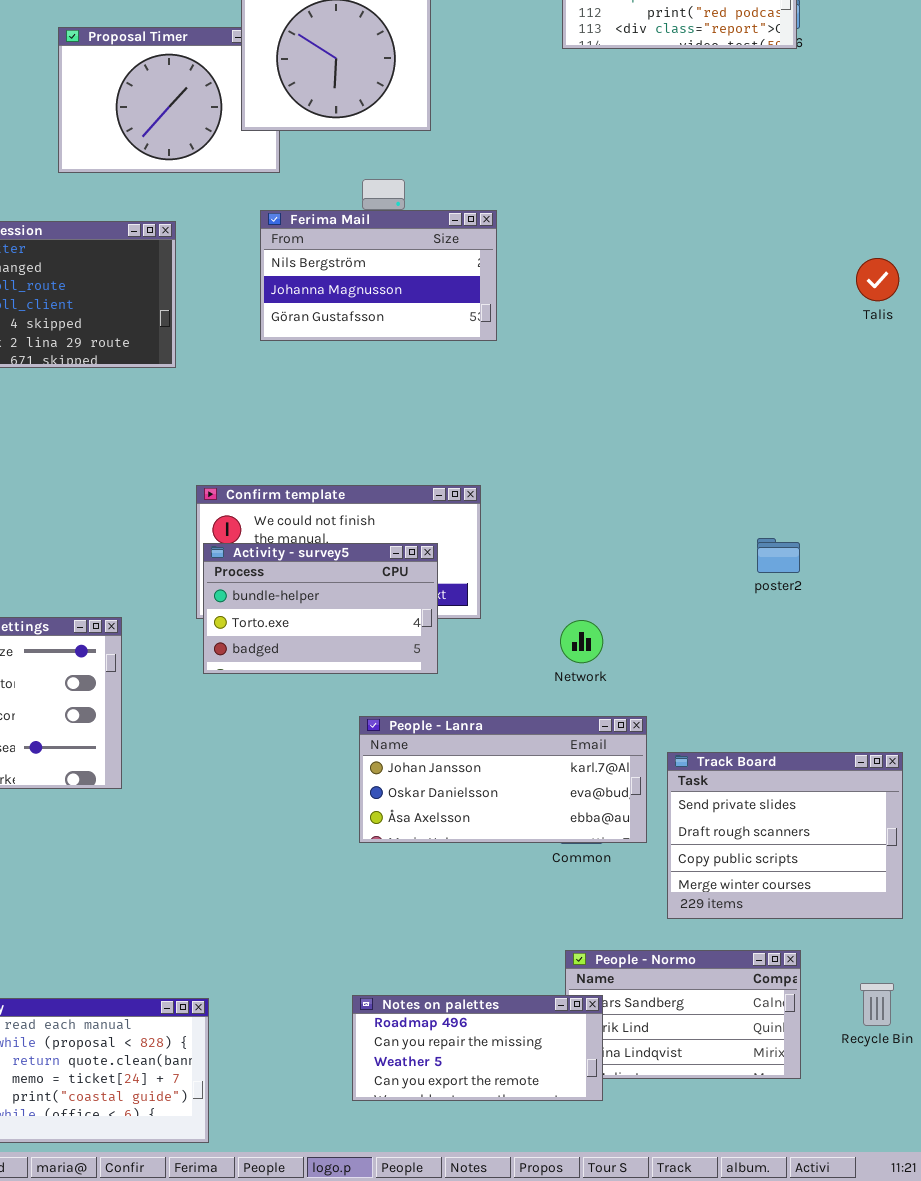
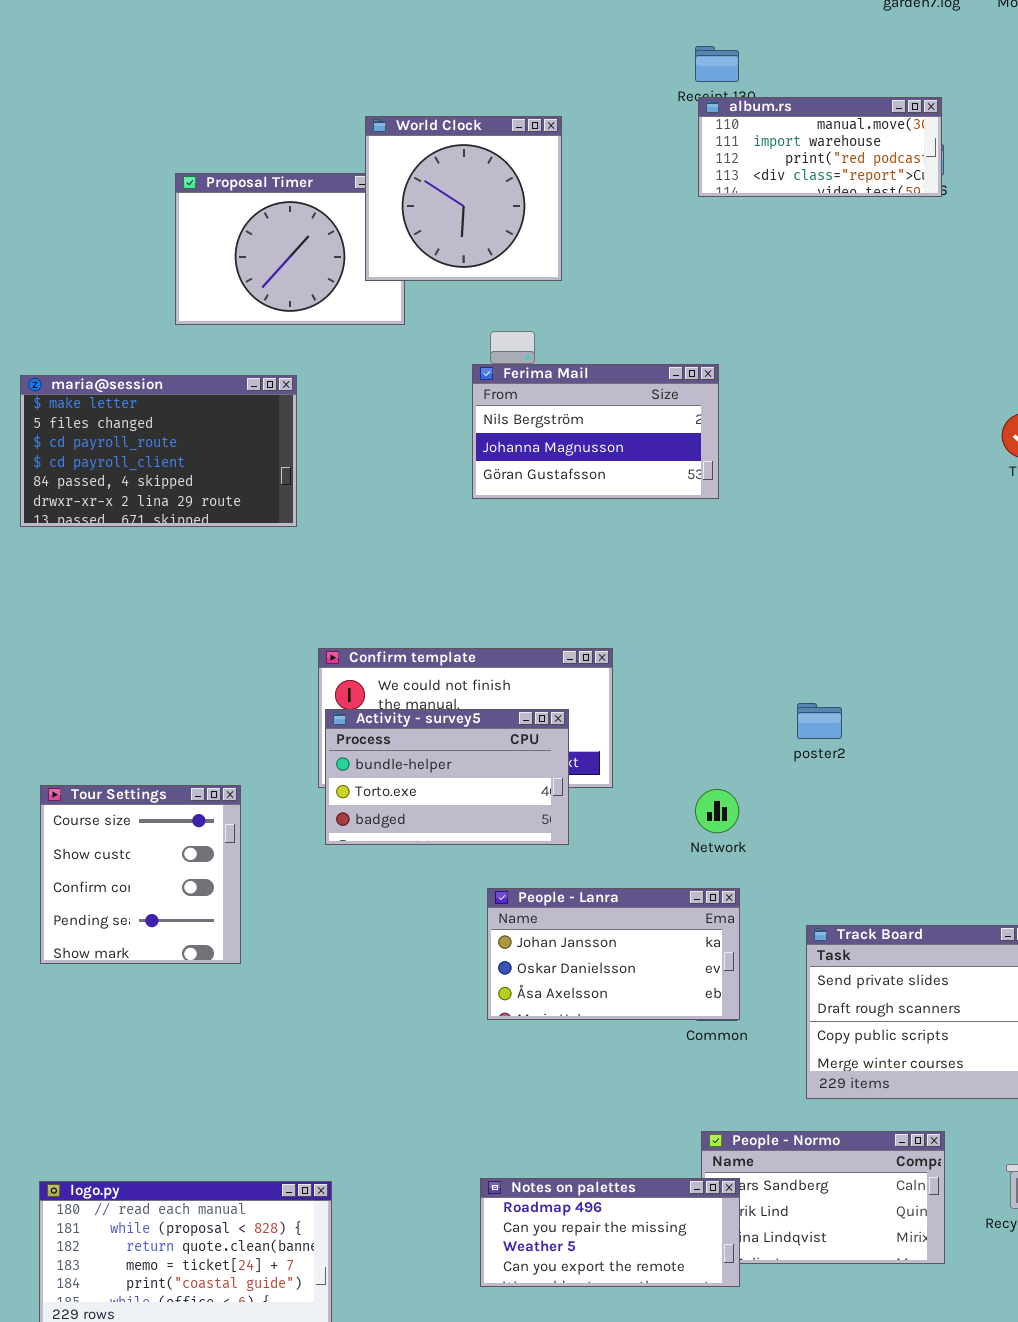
Ferima Mail: [260,210,497,341] -> [472,364,719,499], moved
poster2: [757,538,800,573] -> [797,703,842,739], moved
People - Lanra: [359,716,647,843] -> [487,888,740,1020], resized

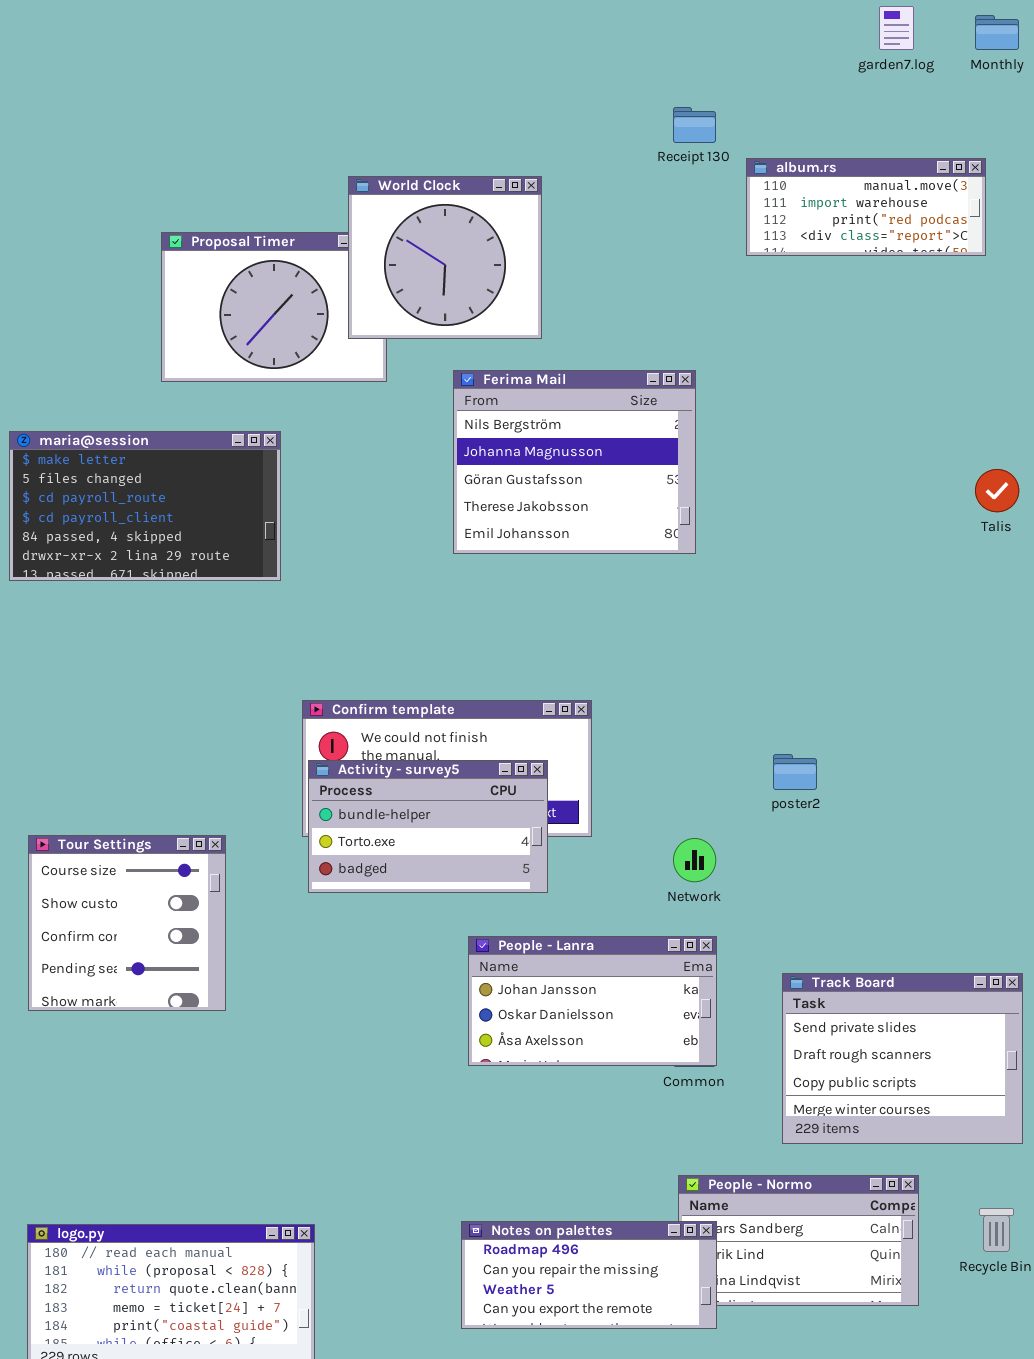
album.rs: [698,97,942,197] -> [746,158,986,256], moved
Ferima Mail: [472,364,719,499] -> [453,370,696,554], resized

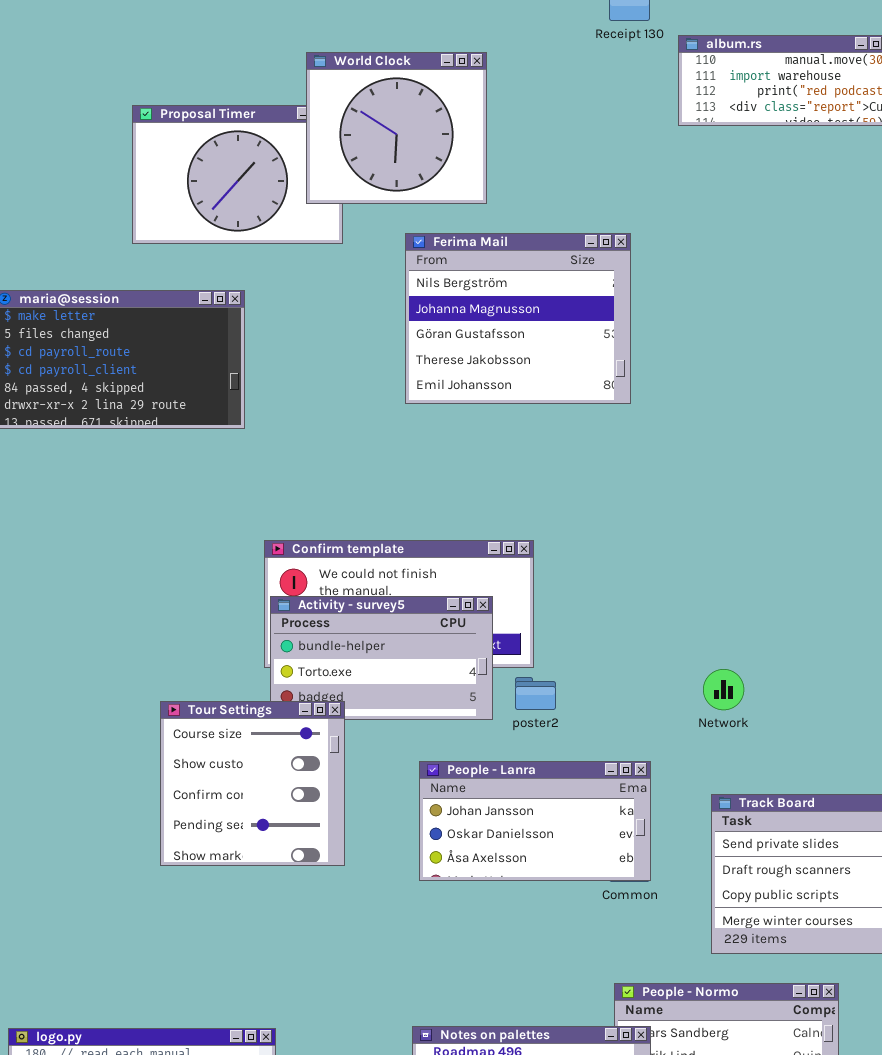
poster2: [773,754,817,790] -> [515,677,556,710], moved
Tour Settings: [28,835,226,1011] -> [160,701,345,866], moved
Network: [673,838,716,882] -> [703,669,744,710], moved

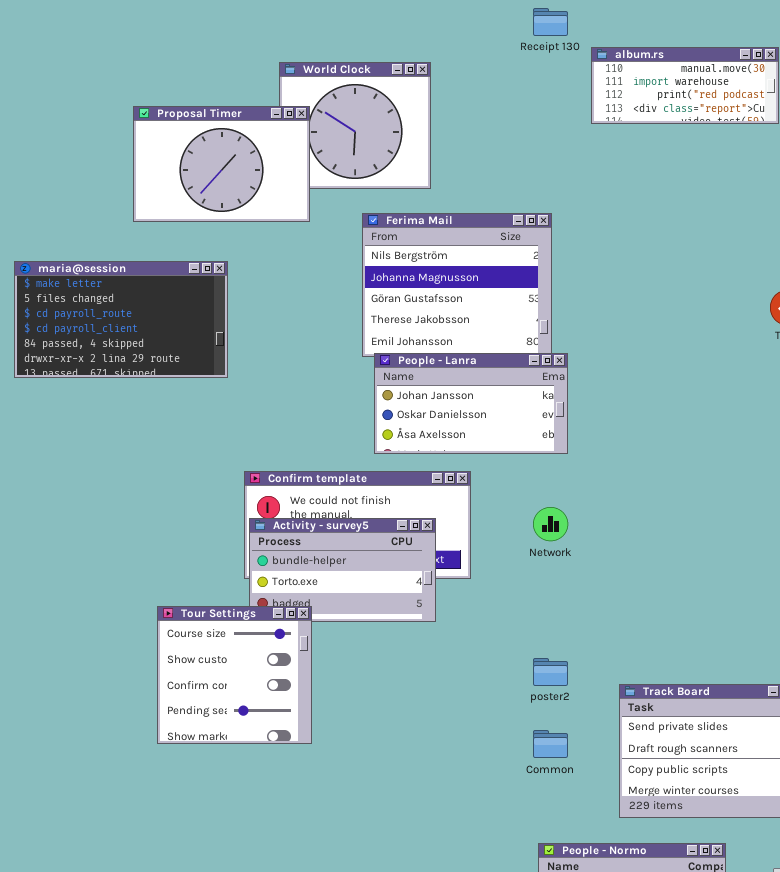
Proposal Timer: [132,105,343,244] -> [133,106,310,222], raised
Network: [703,669,744,710] -> [533,507,568,541], moved
poster2: [515,677,556,710] -> [533,658,568,686], moved
People - Lanra: [419,761,651,881] -> [374,353,568,454], moved

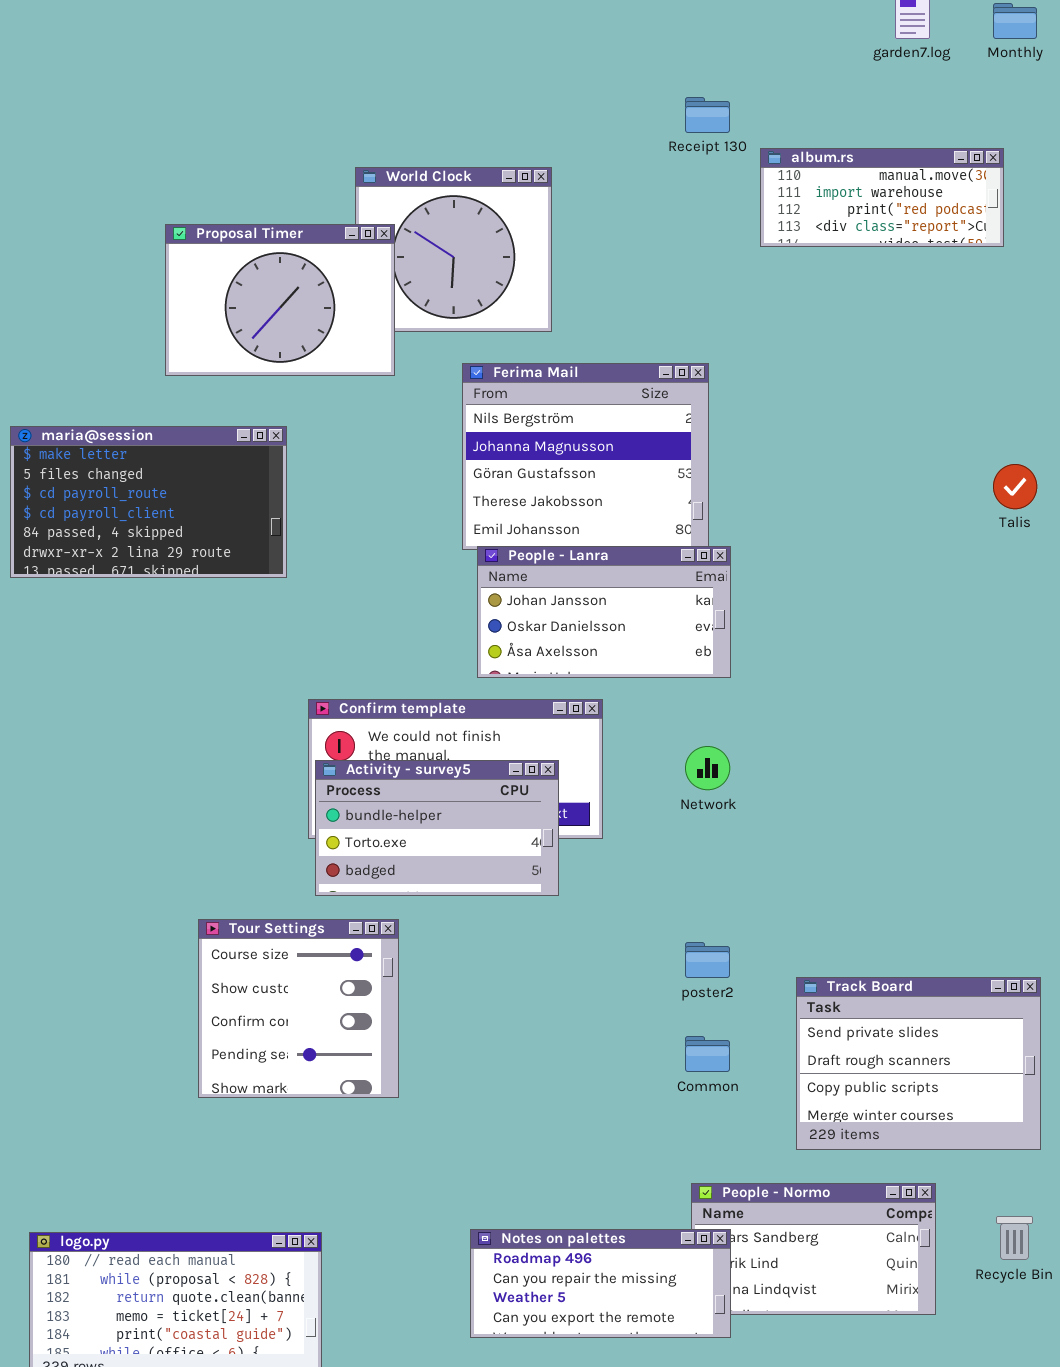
Tour Settings: [157,606,312,744] -> [198,919,399,1098], moved

